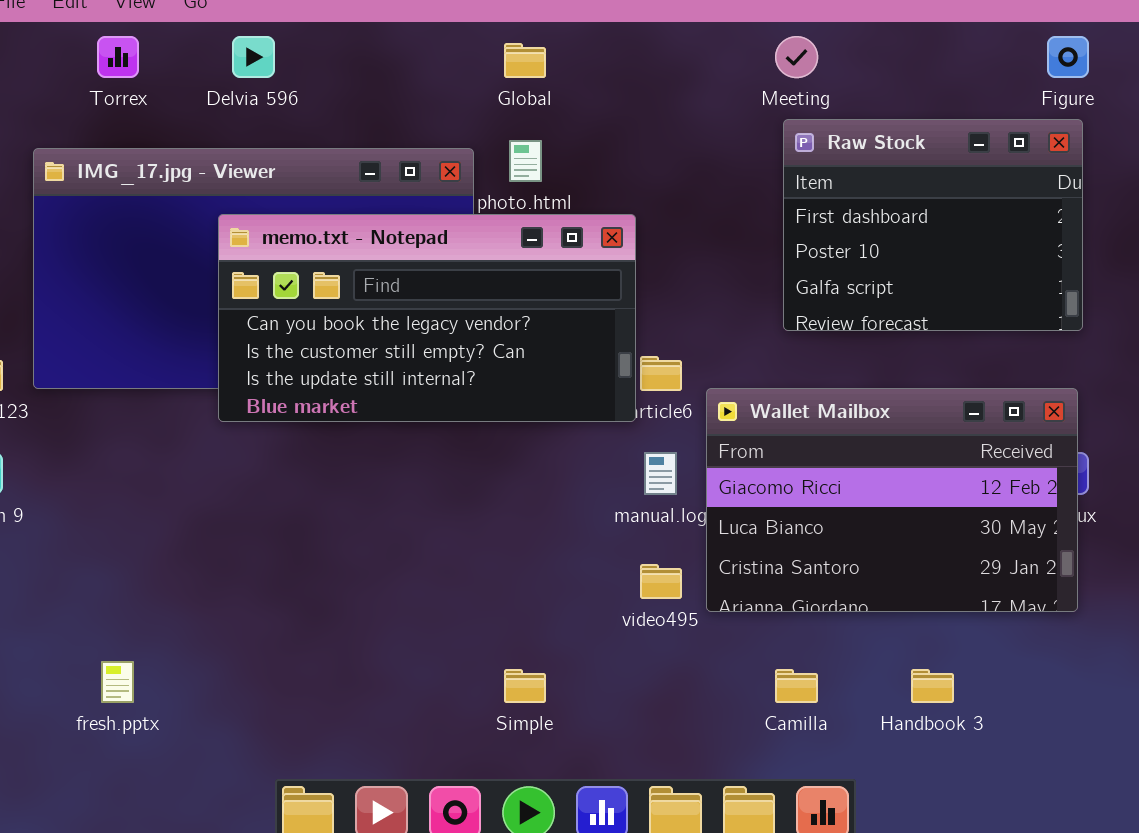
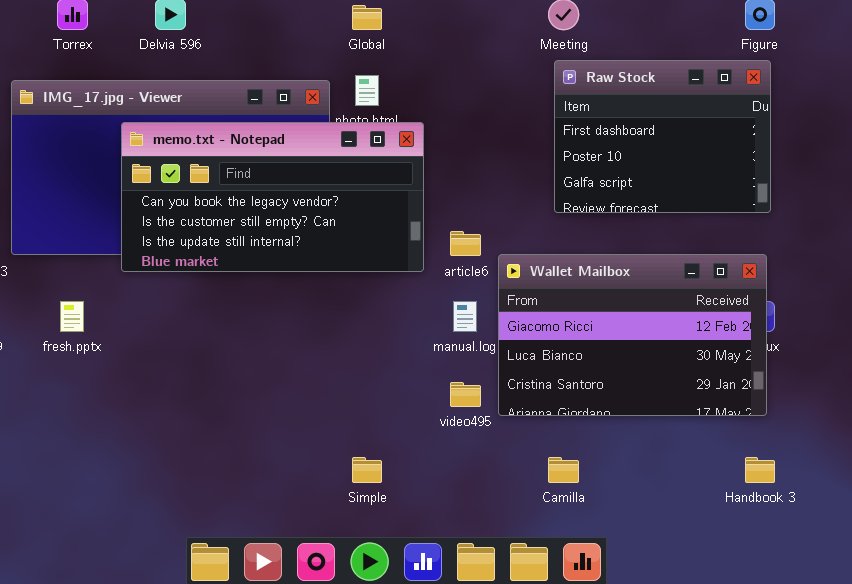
memo.txt - Notepad: [218,214,636,422] -> [121,122,424,272], moved
fresh.pptx: [101,661,134,703] -> [60,301,84,332], moved
Handbook 3: [911,669,954,703] -> [745,457,775,483], moved

